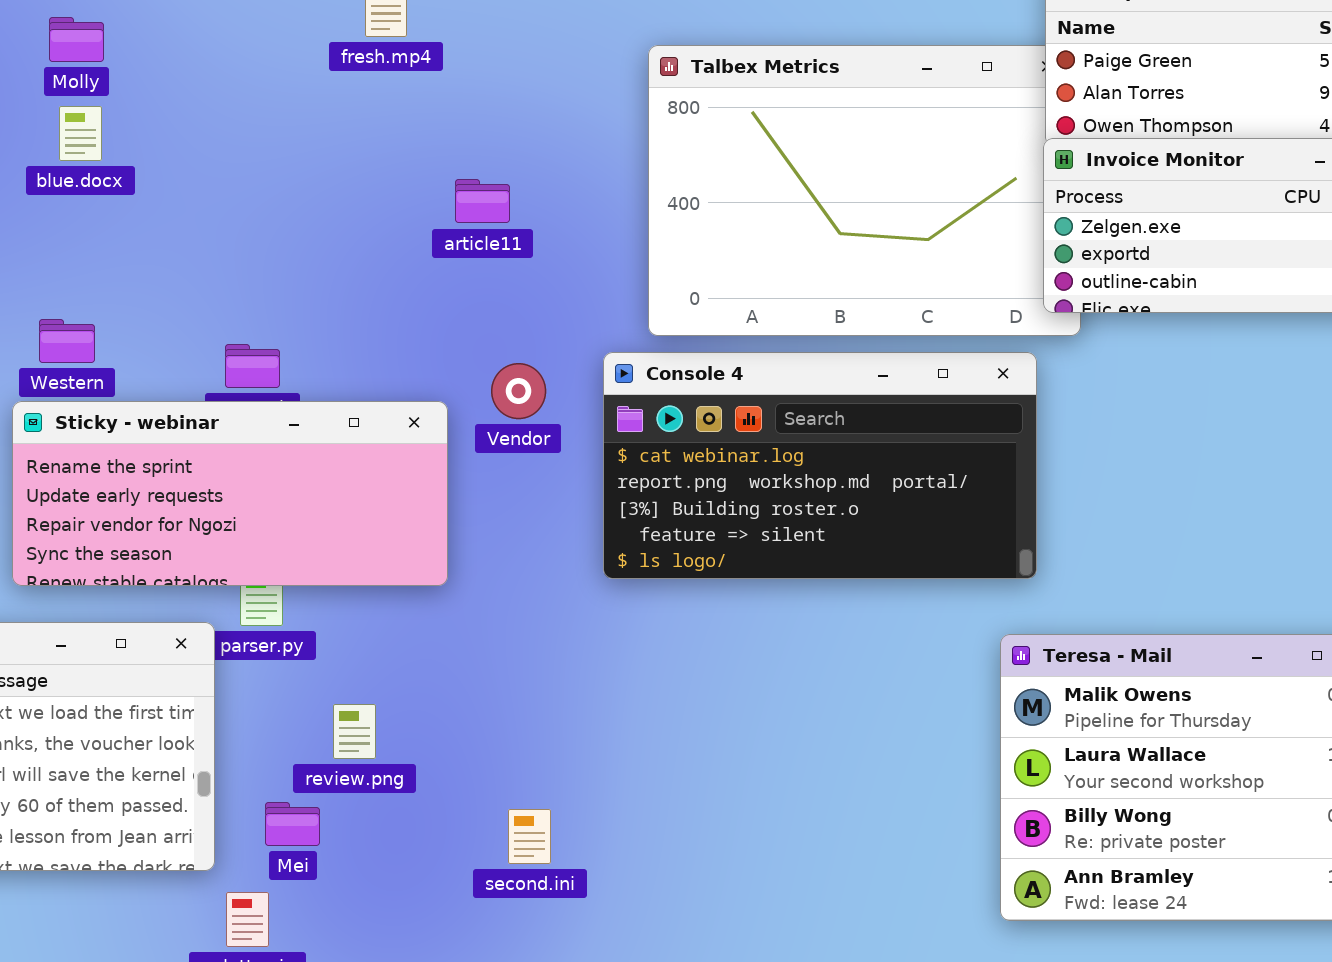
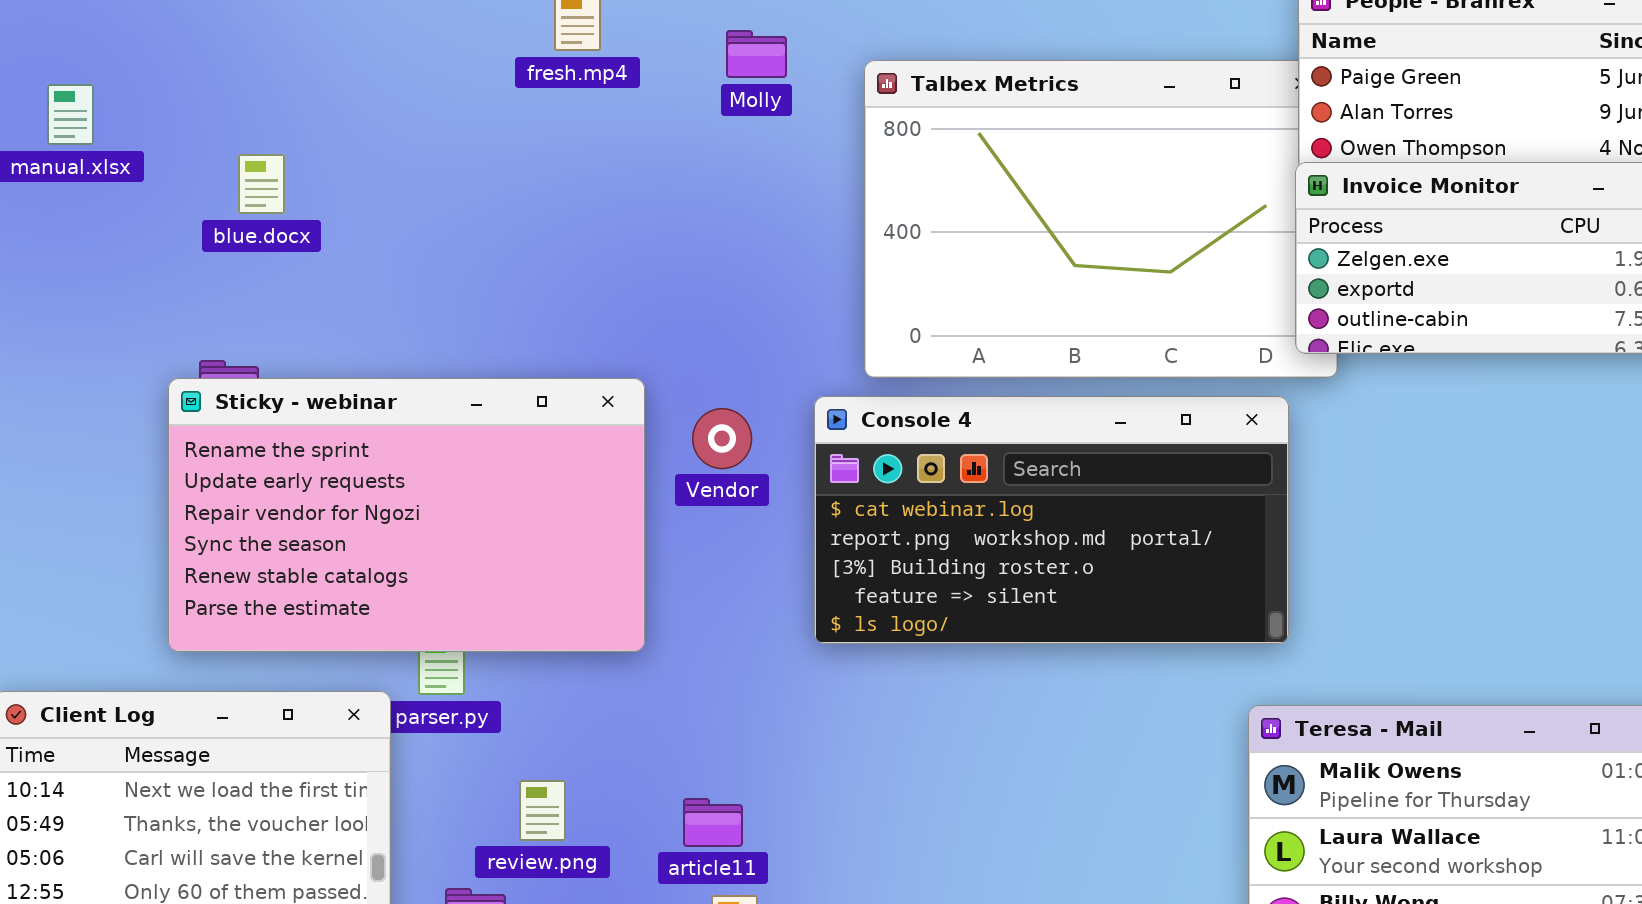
Molly: [49,17,104,62] -> [726,30,787,78], moved
blue.docx: [59,106,102,161] -> [238,154,285,214], moved
article11: [455,179,510,223] -> [683,798,743,847], moved
Sticky - webinar: [12,401,448,586] -> [168,378,645,652], resized

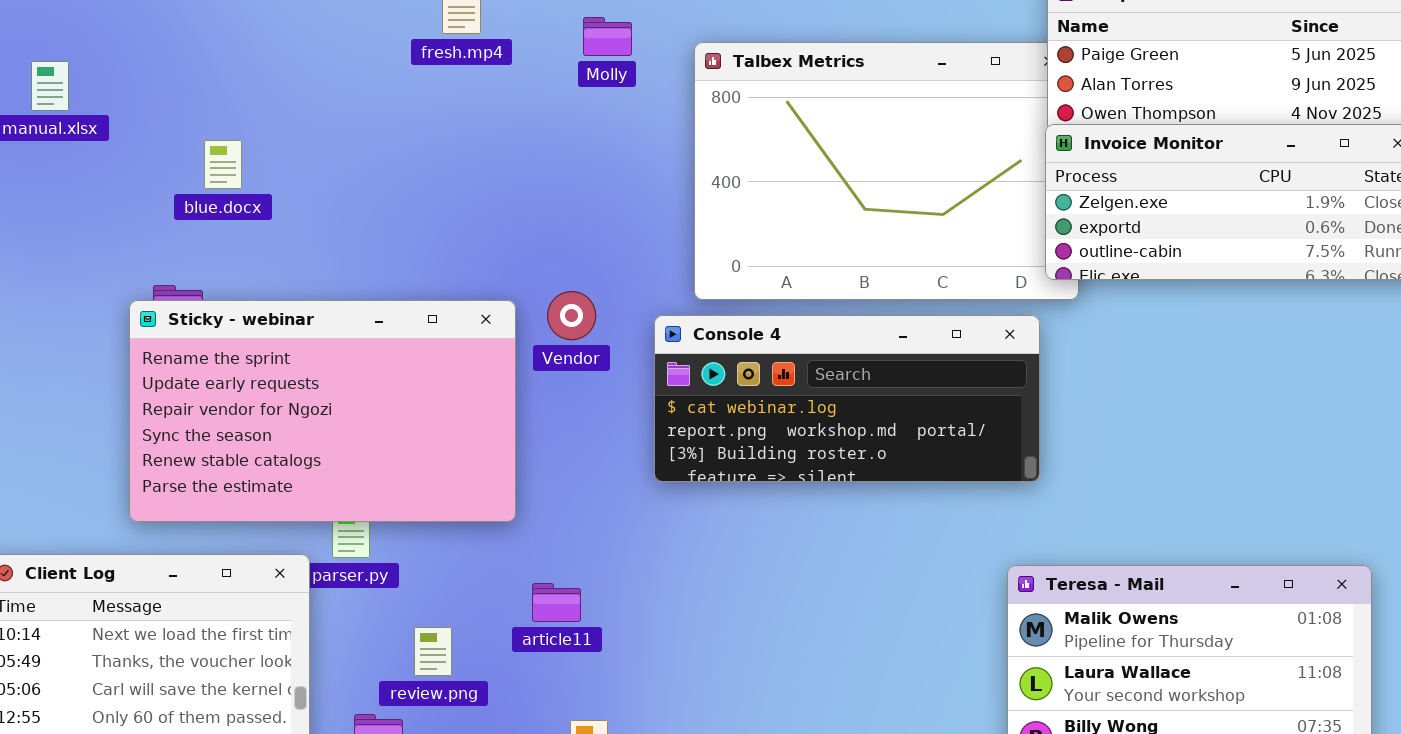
blue.docx: [238,154,285,214] -> [204,140,242,189], moved
Console 4: [814,396,1289,644] -> [654,315,1040,482], resized
Vendor: [692,408,752,469] -> [547,291,596,340], moved
article11: [683,798,743,847] -> [532,583,581,622], moved

